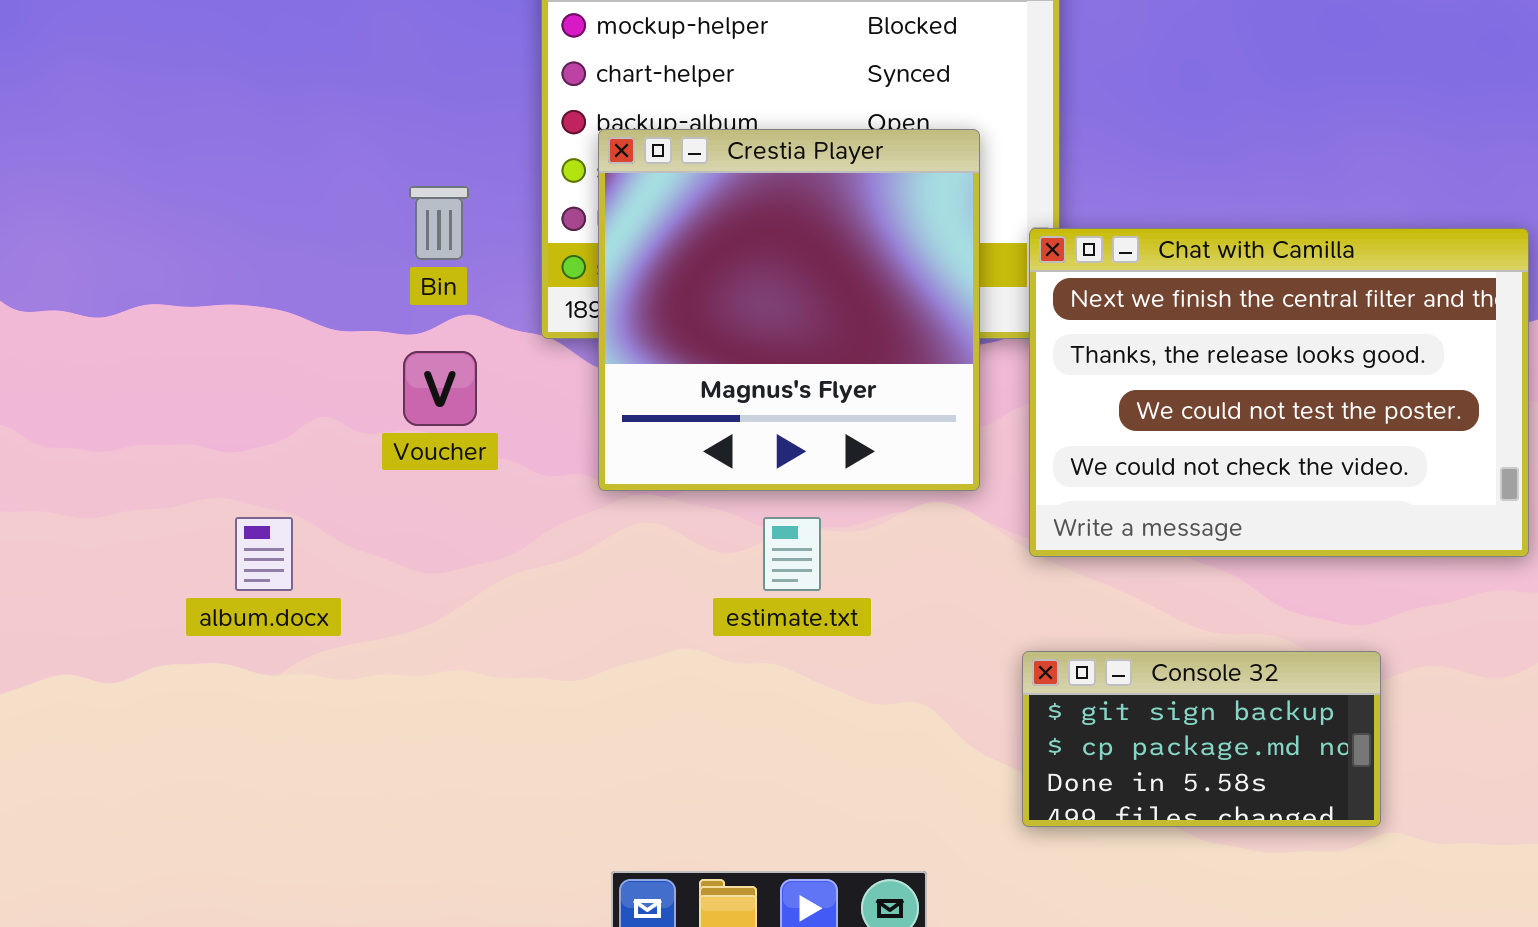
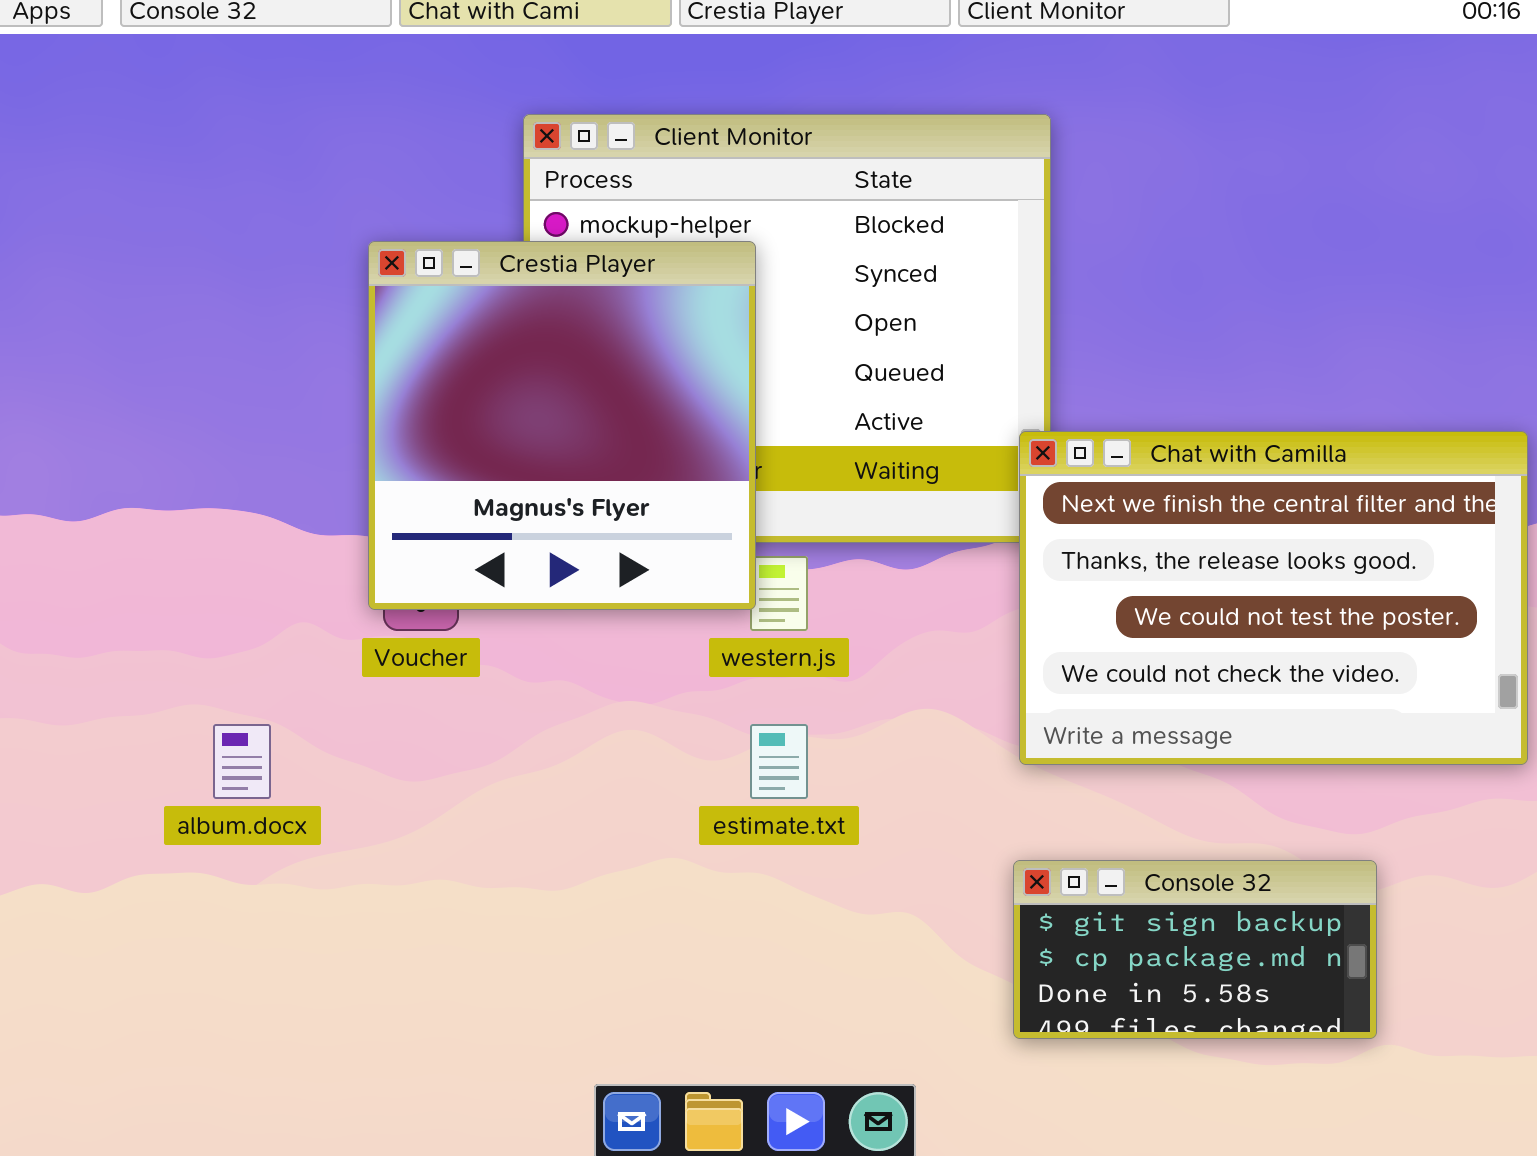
Crestia Player: [598,129,980,491] -> [368,241,756,610], moved

